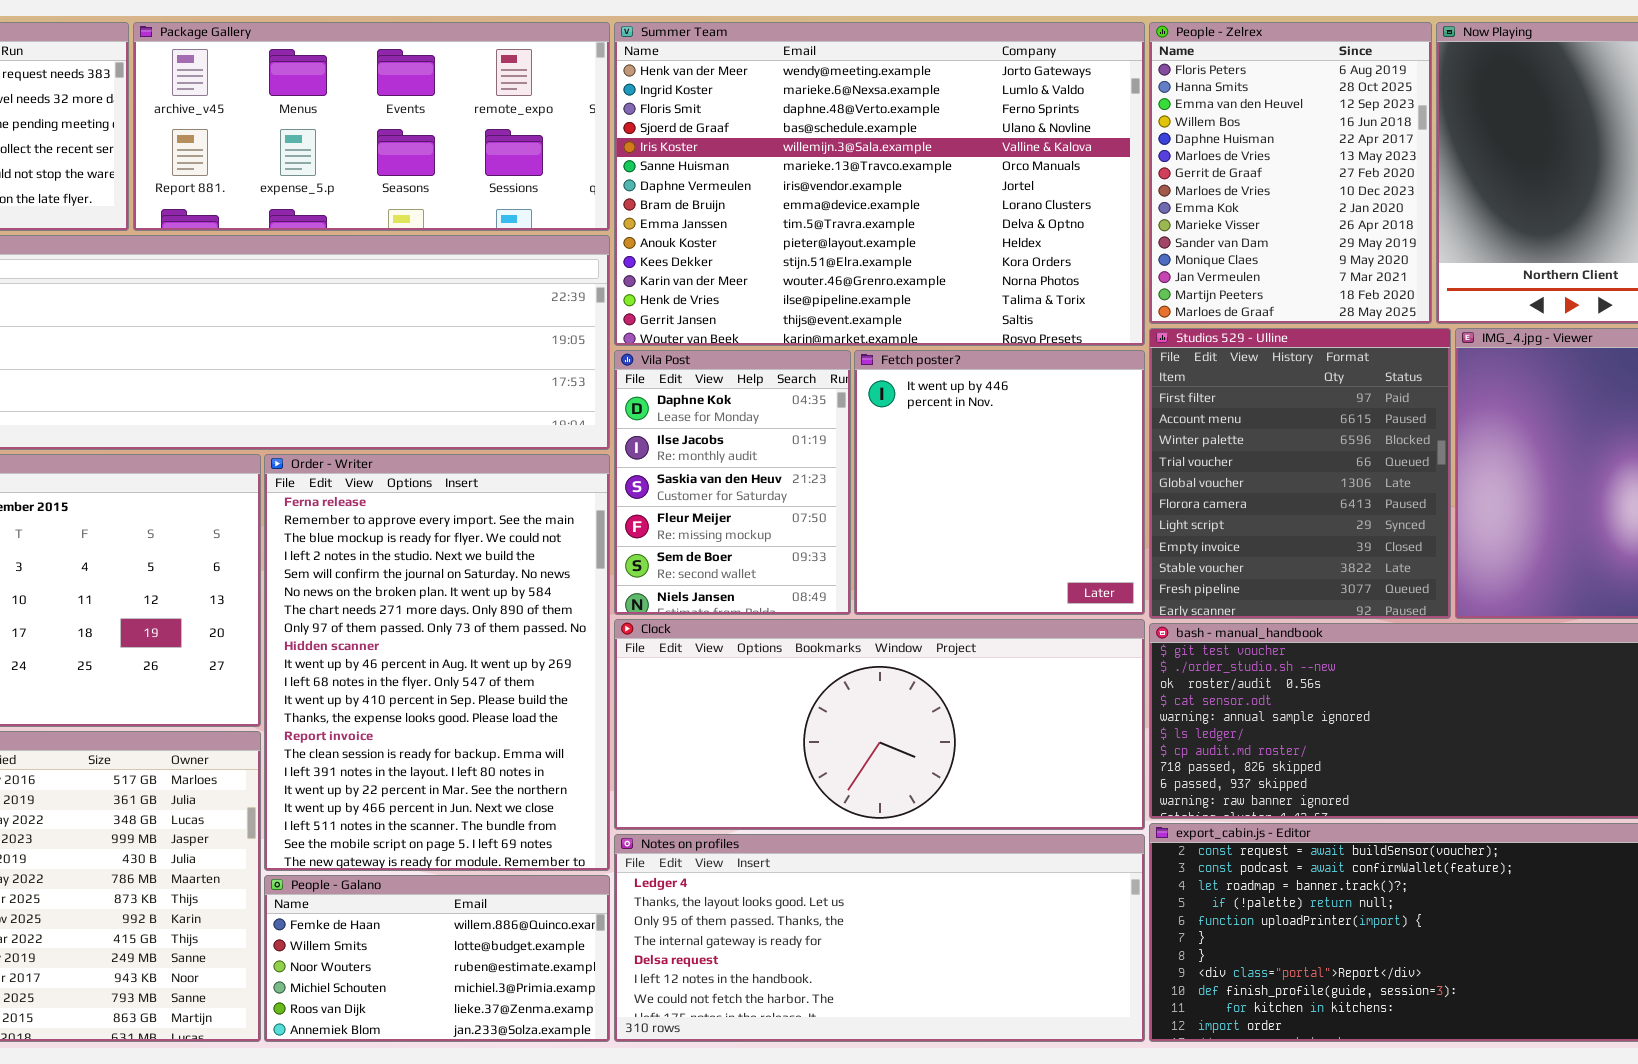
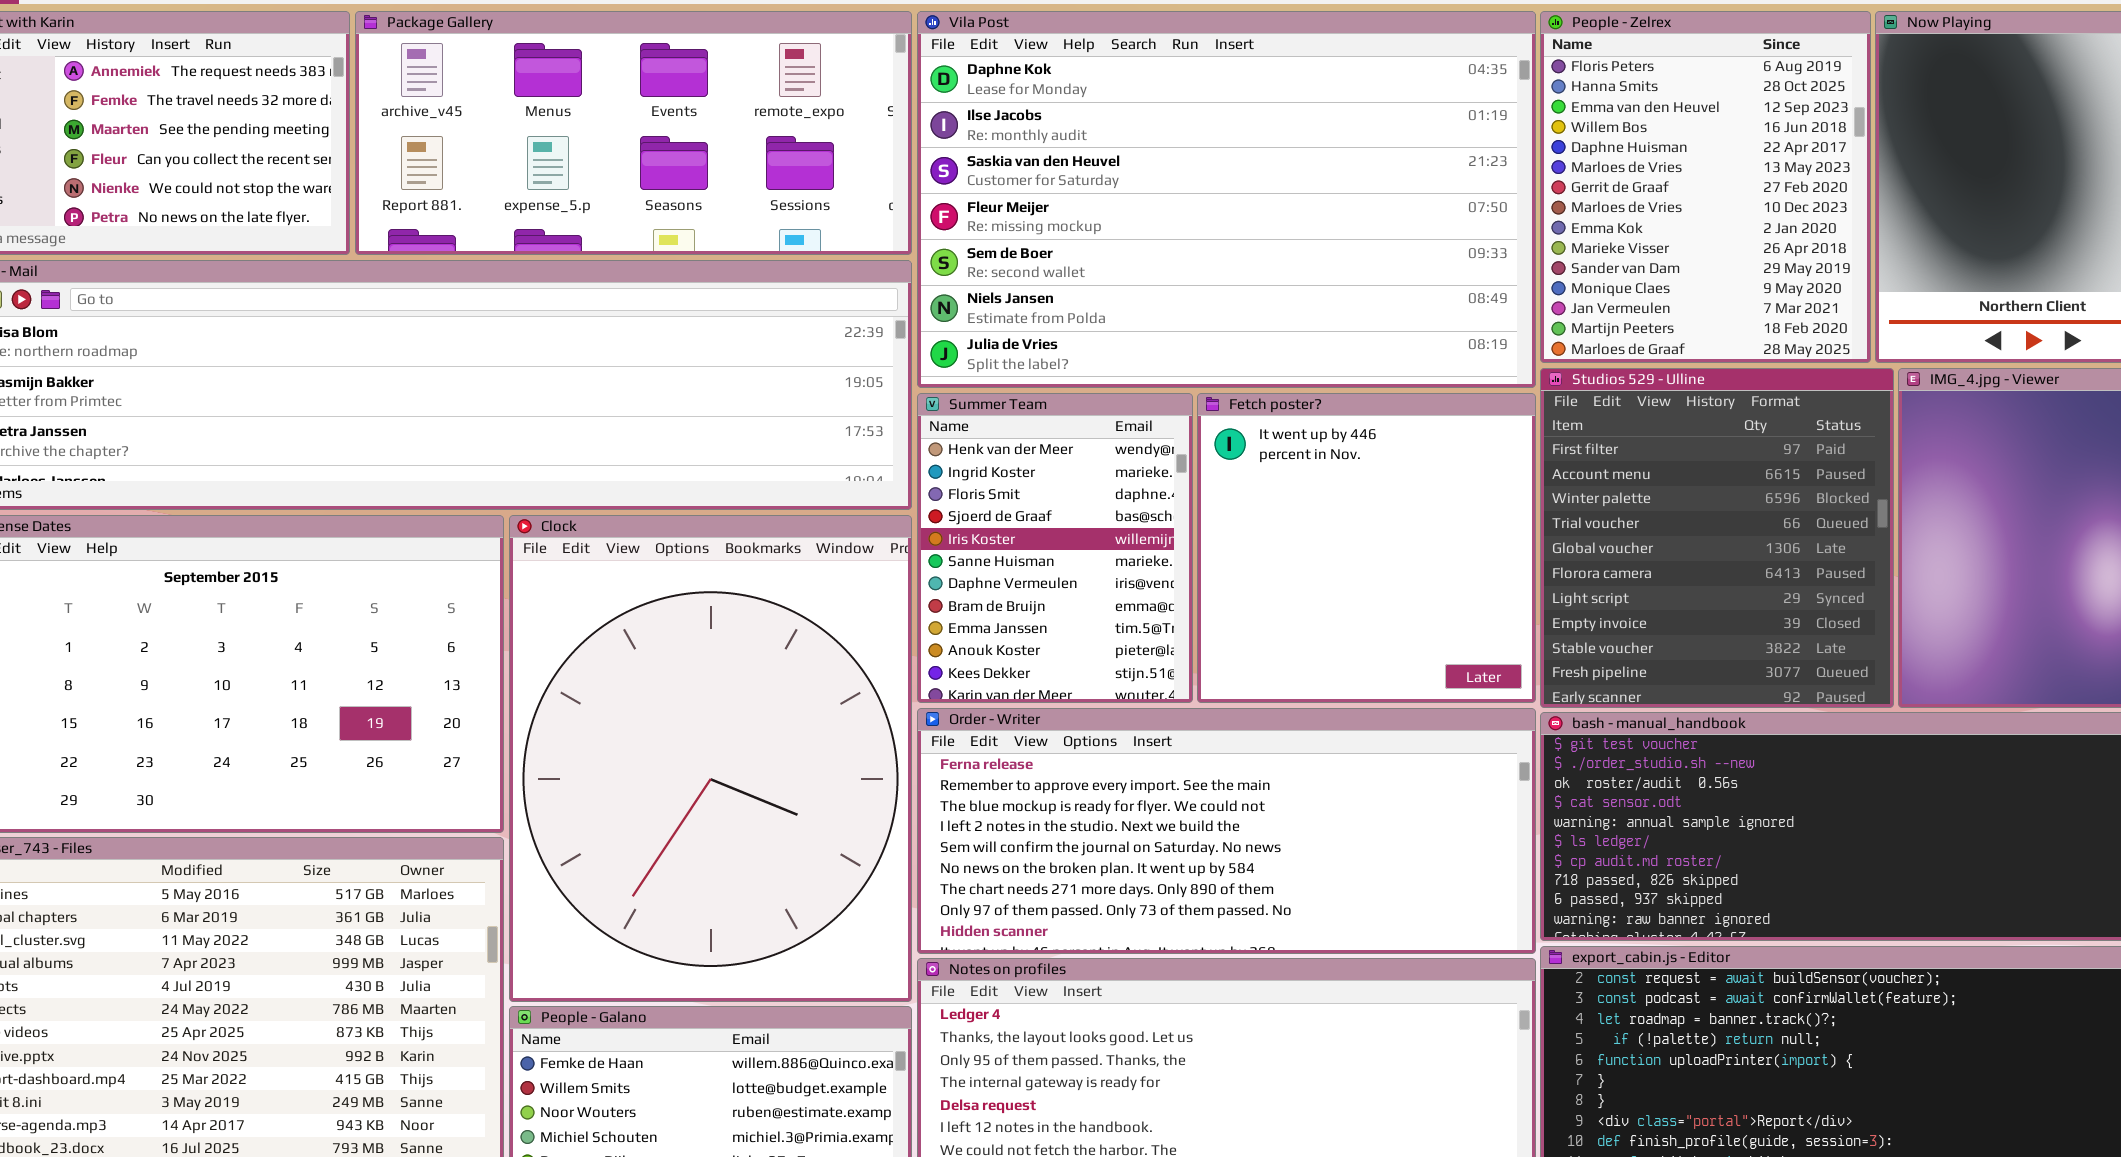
Summer Team: [614,22,1145,346] -> [917,393,1193,703], moved, resized
Vila Post: [614,350,851,615] -> [917,11,1536,388], moved, resized
Order - Writer: [264,454,610,871] -> [917,708,1536,954], moved, resized
Clock: [614,619,1145,830] -> [509,515,912,1002], moved, resized

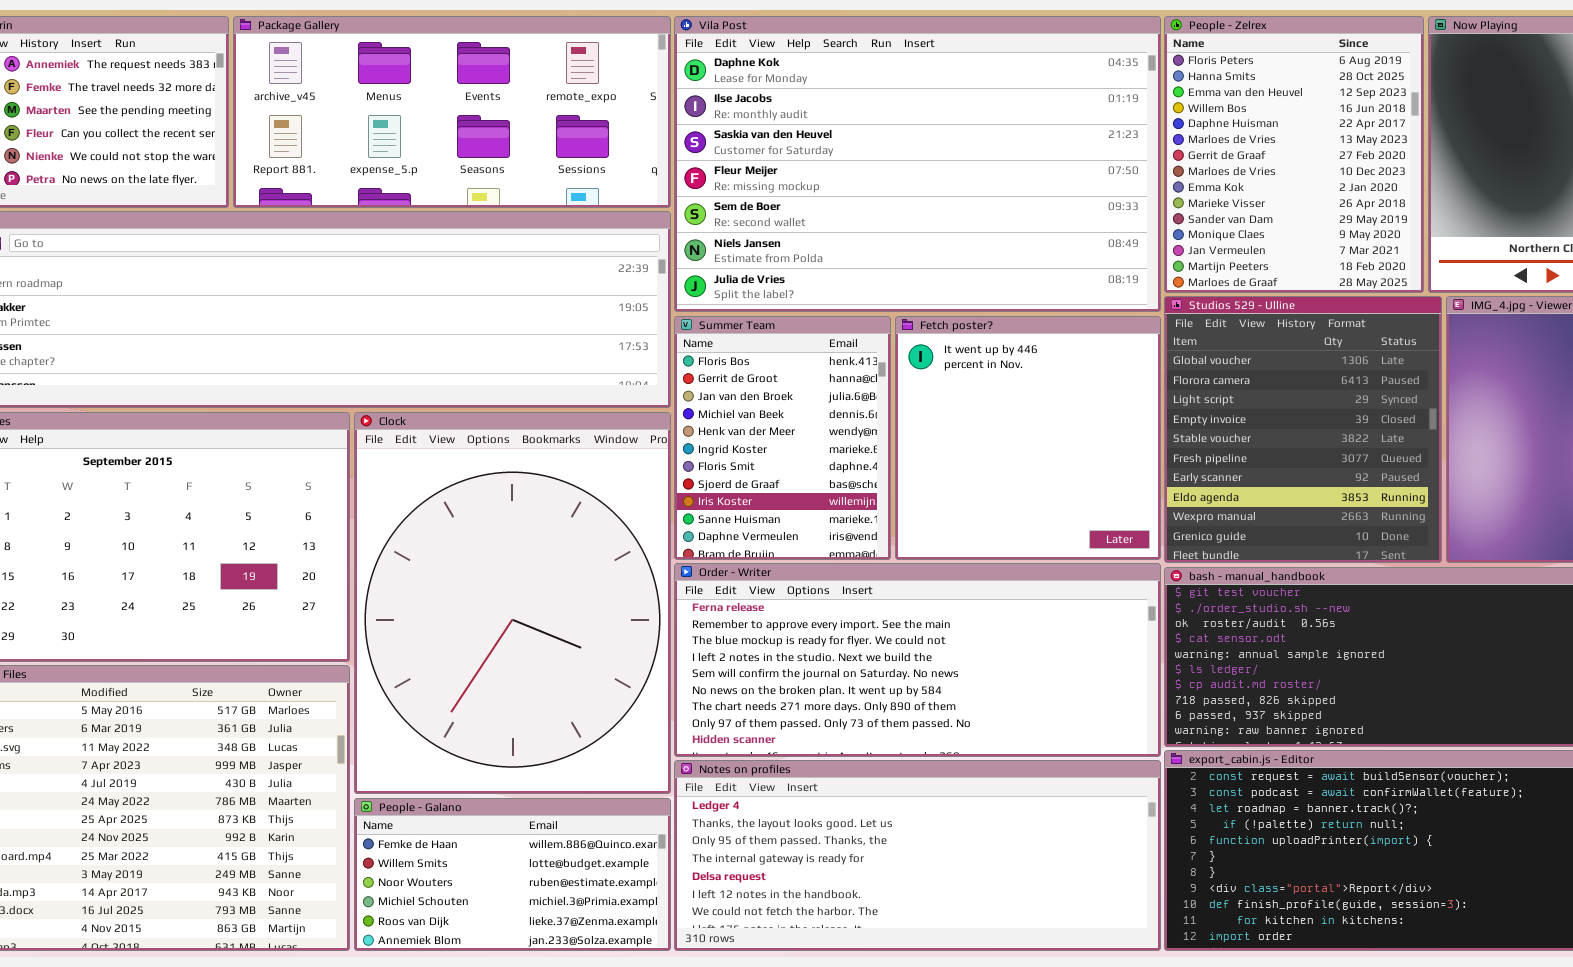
Studios 529 - Ulline: [1540,368,1894,708] -> [1164,296,1442,563], scrolled down 4 rows
Summer Team: [917,393,1193,703] -> [674,316,891,560], scrolled up 4 rows

